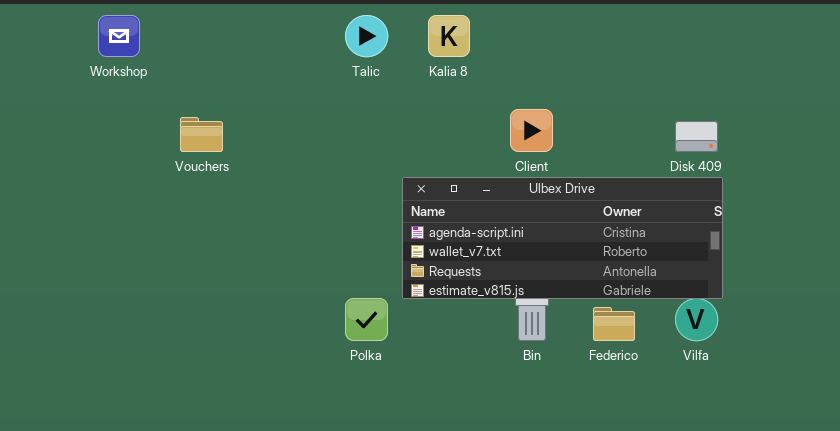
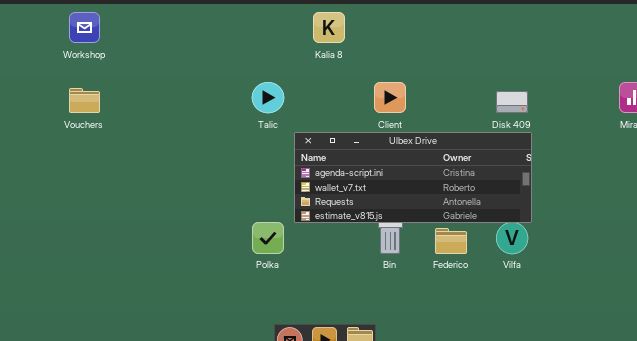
Talic: [345,15,388,57] -> [252,82,284,113], moved
Vouchers: [180,117,223,152] -> [69,88,100,113], moved

